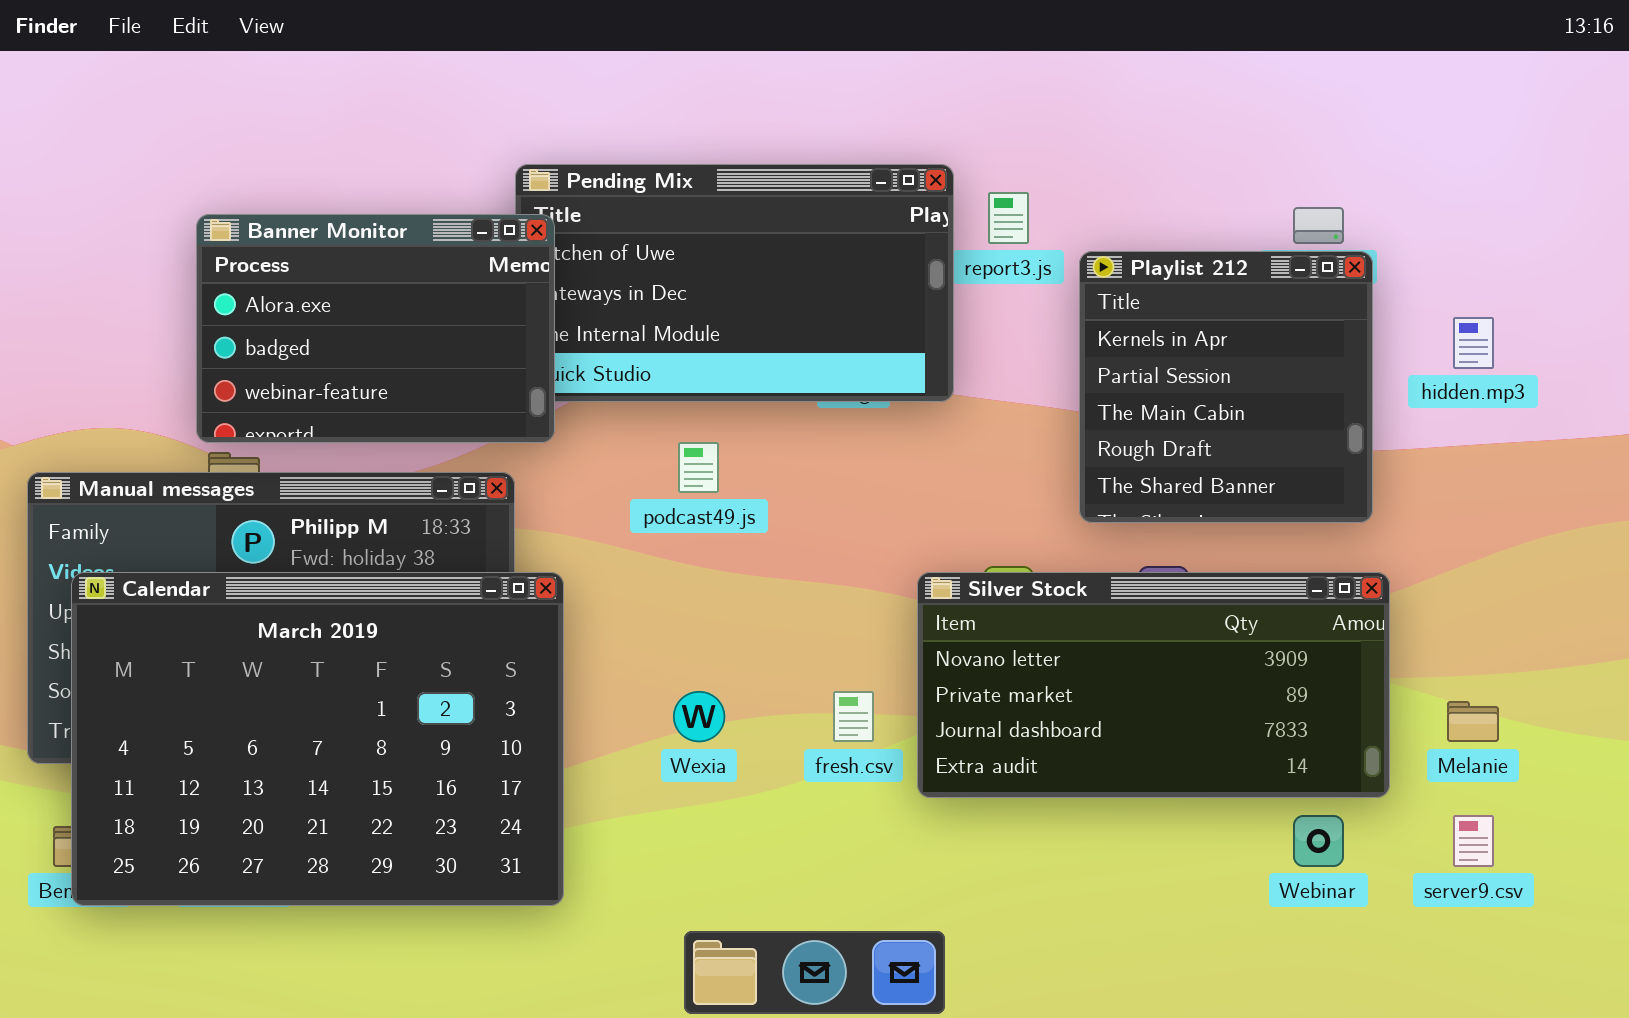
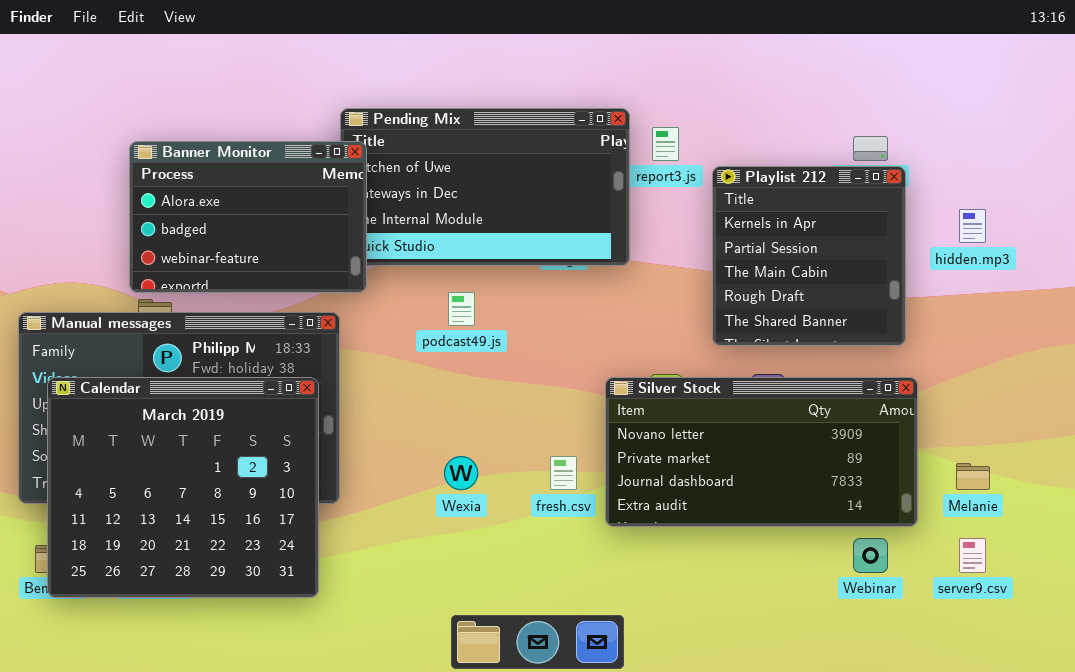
Calendar: [71,572,564,906] -> [47,377,319,598], resized

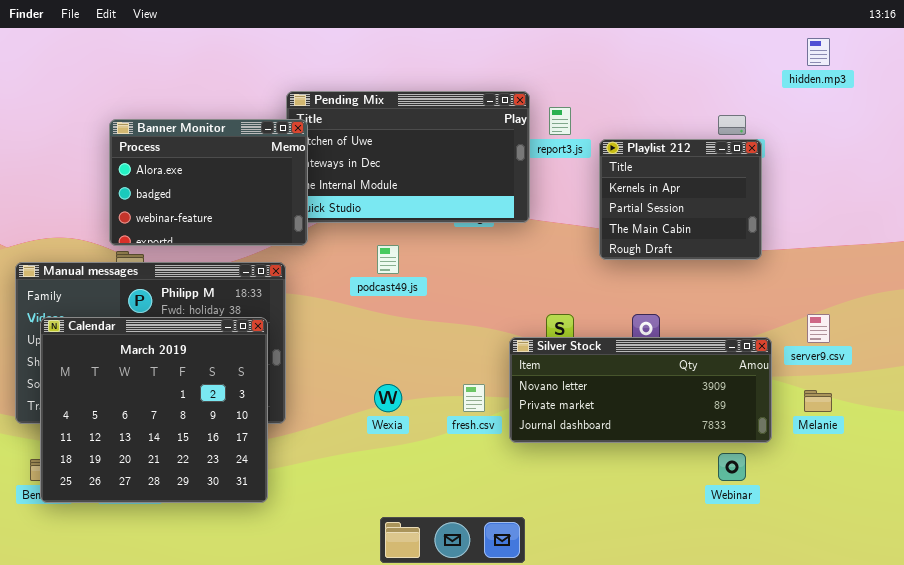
Playlist 212: [712,166,906,346] -> [599,139,762,260], resized
hidden.mp3: [959,209,986,243] -> [807,38,830,66], moved
Silver Stock: [605,377,918,527] -> [509,337,772,443], resized
server9.csv: [959,538,986,573] -> [807,314,830,343], moved

